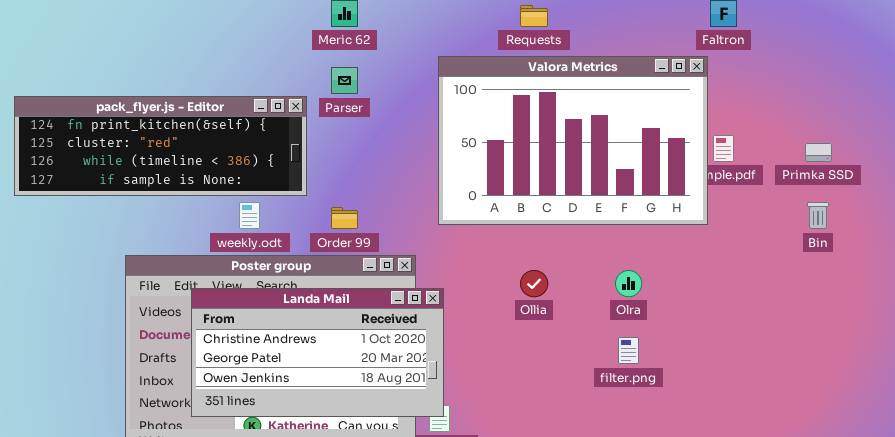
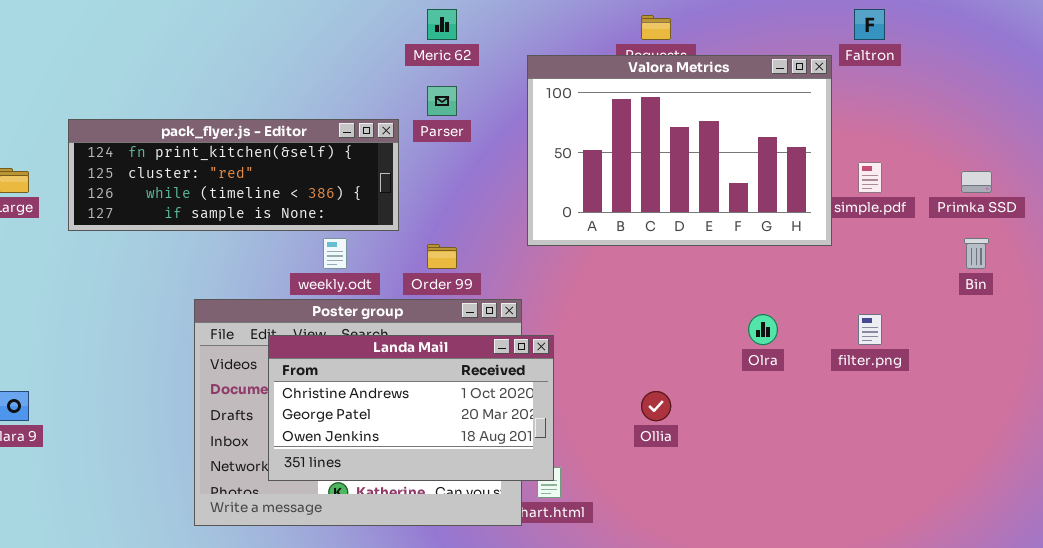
Valora Metrics: [438,56,708,225] -> [527,55,832,246], moved
Ollia: [520,270,548,297] -> [641,391,671,421], moved
filter.png: [618,337,639,364] -> [858,314,882,345], moved

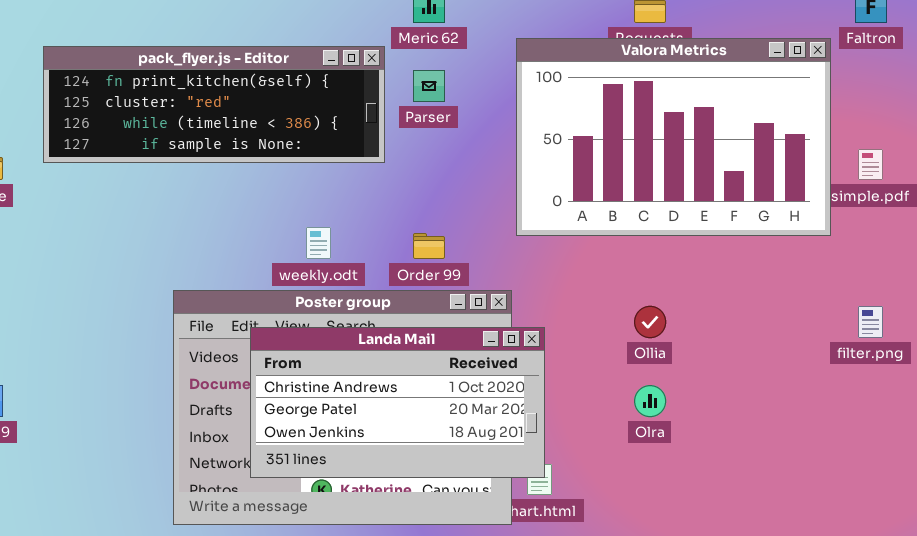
pack_flyer.js - Editor: [68,119,399,231] -> [43,46,385,163], moved
Olra: [748,314,778,345] -> [634,385,666,417], moved
Ollia: [641,391,671,421] -> [634,306,666,338], moved

